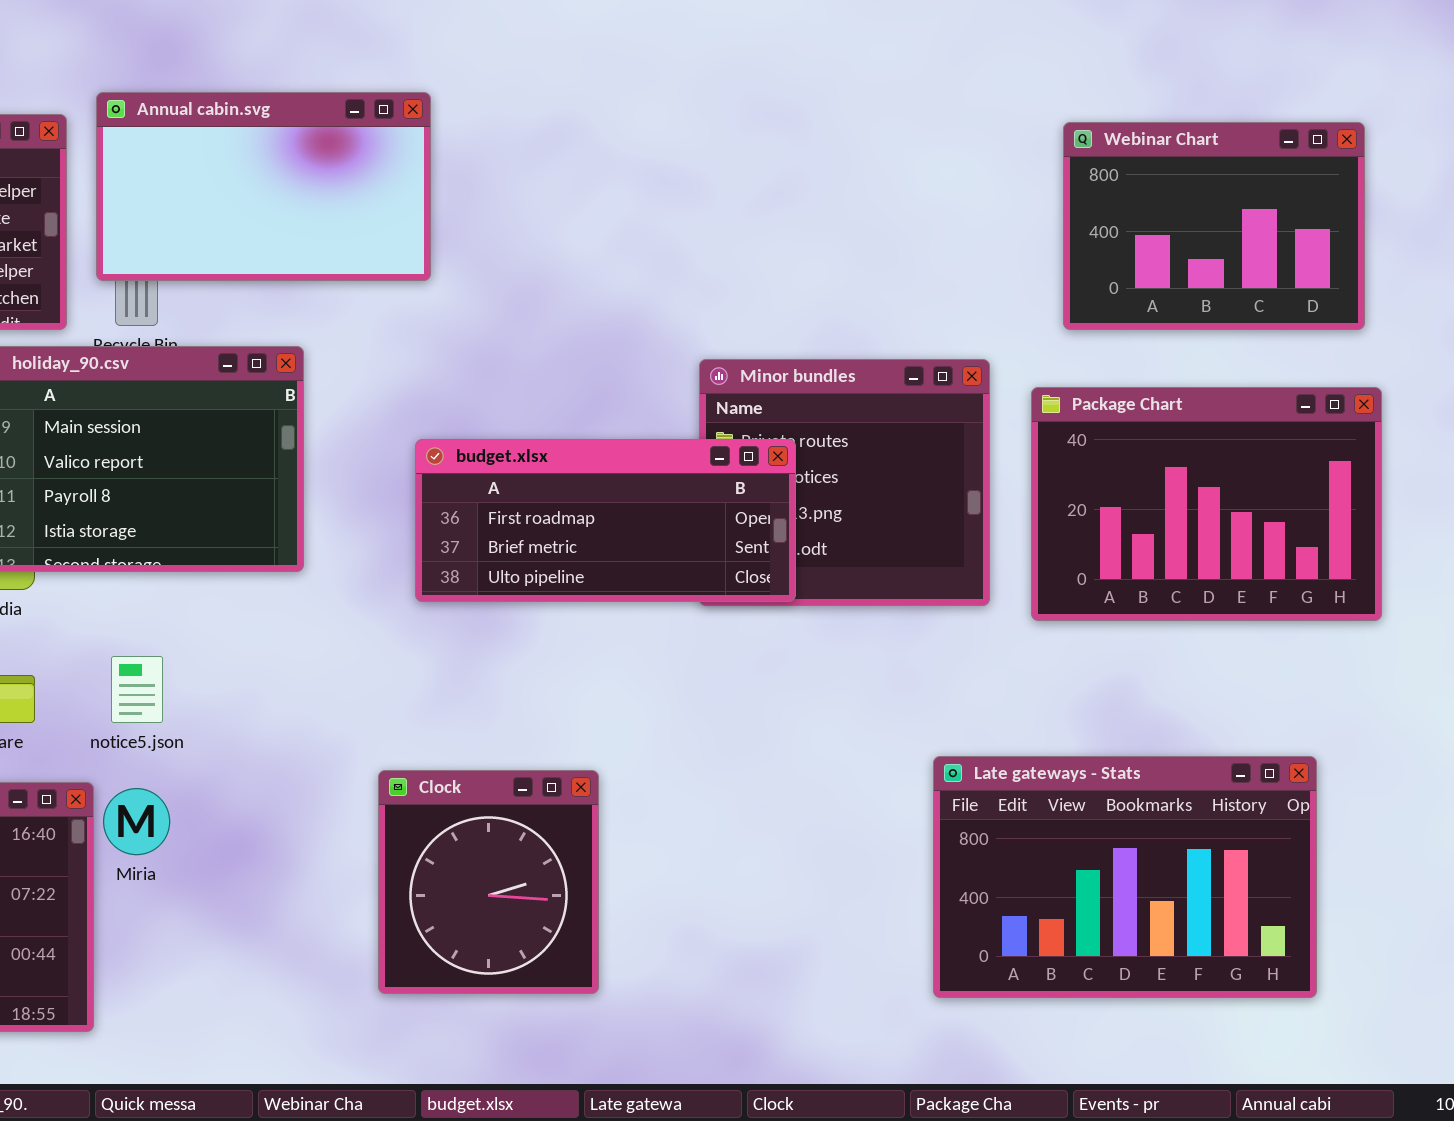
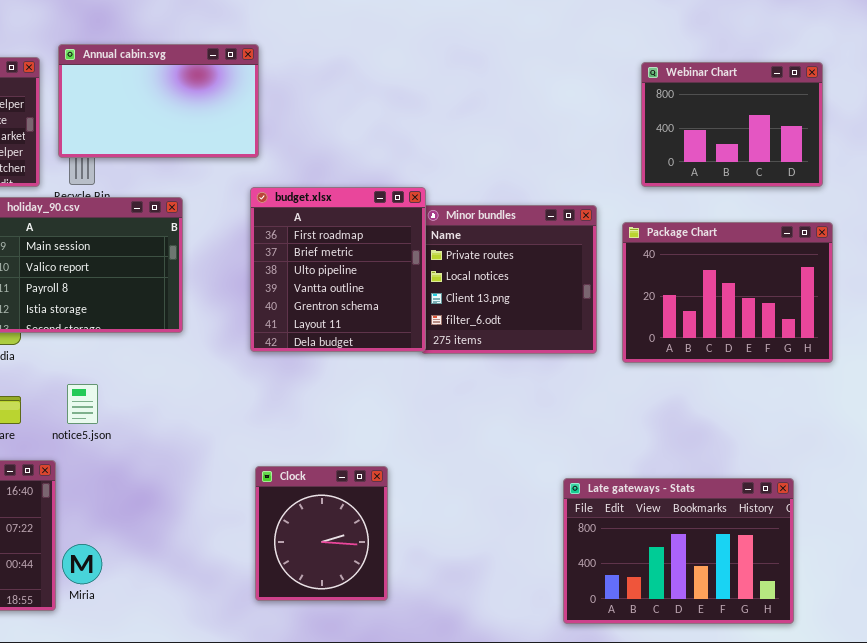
budget.xlsx: [415,439,796,602] -> [250,187,426,352], resized
Late gateways - Stats: [933,756,1317,998] -> [563,478,794,624], moved
Clock: [378,770,599,994] -> [255,466,388,601], moved
Miria: [103,788,170,855] -> [62,544,102,584], moved

